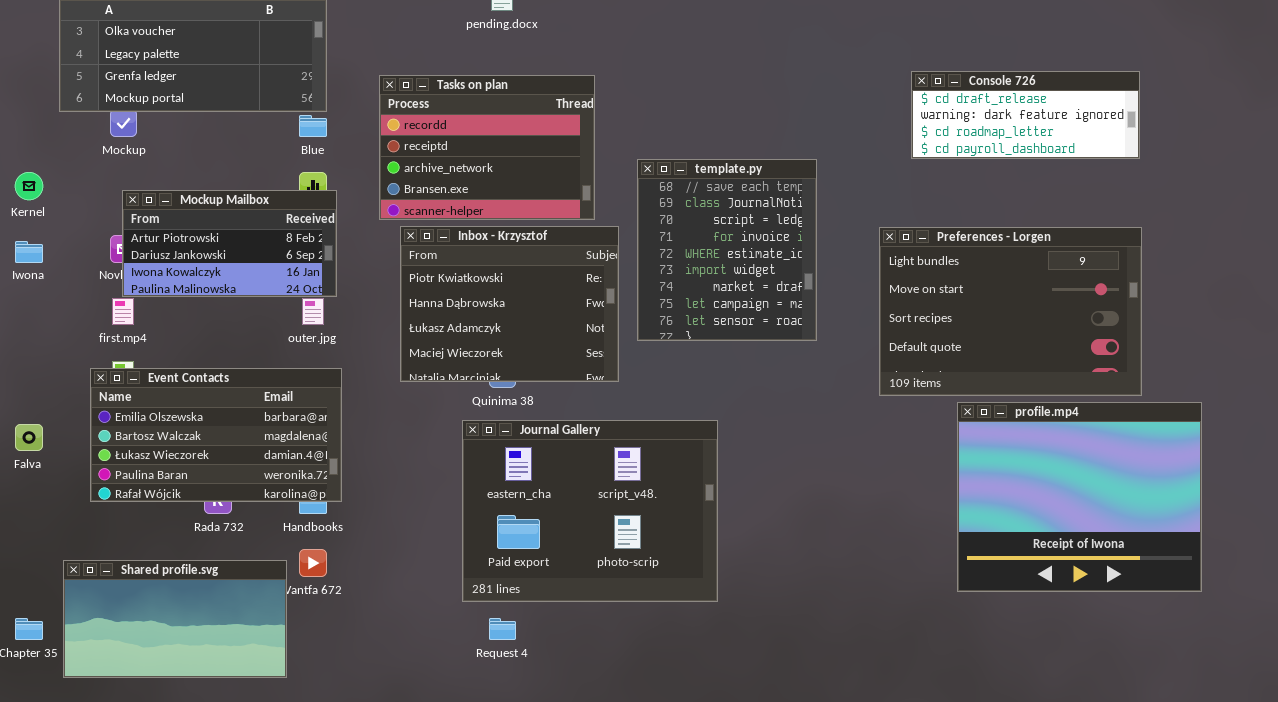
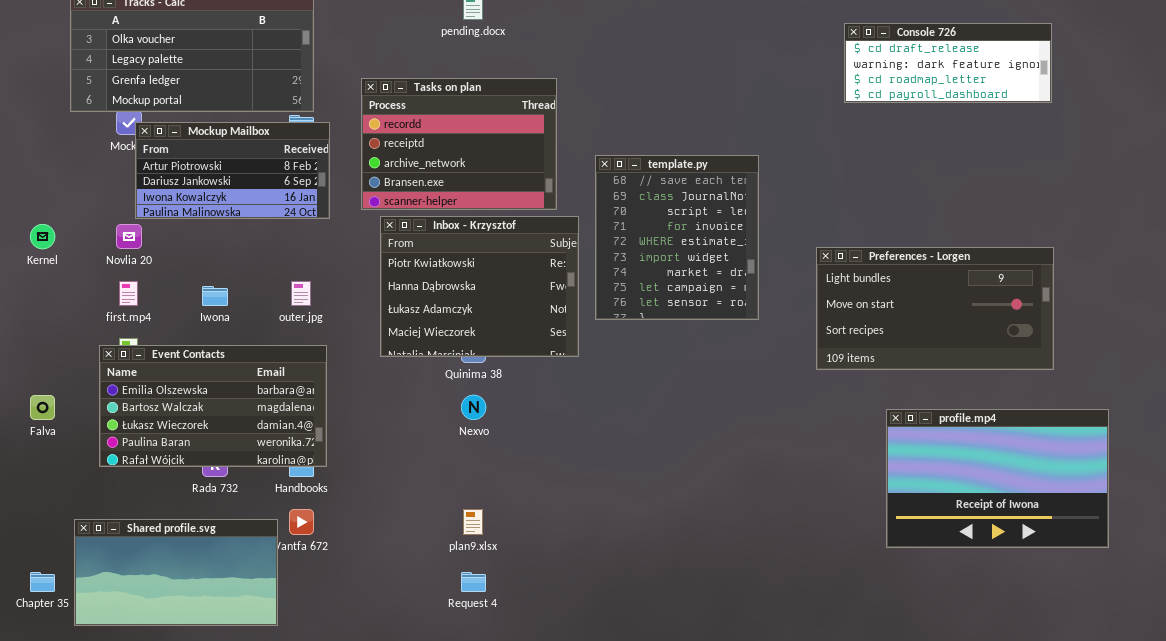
Console 726: [911,71,1140,159] -> [844,23,1052,103], moved
Kernel: [15,172,43,200] -> [30,224,55,249], moved
Mockup Mailbox: [122,190,337,297] -> [135,122,330,219], moved
Preferences - Lorgen: [879,227,1142,396] -> [816,247,1054,370], resized
Iwona: [15,241,43,263] -> [202,286,228,306], moved
profile.mp4: [957,402,1202,592] -> [886,409,1109,548], resized
Journal Gallery: [462,420,718,602] -> none, closed

